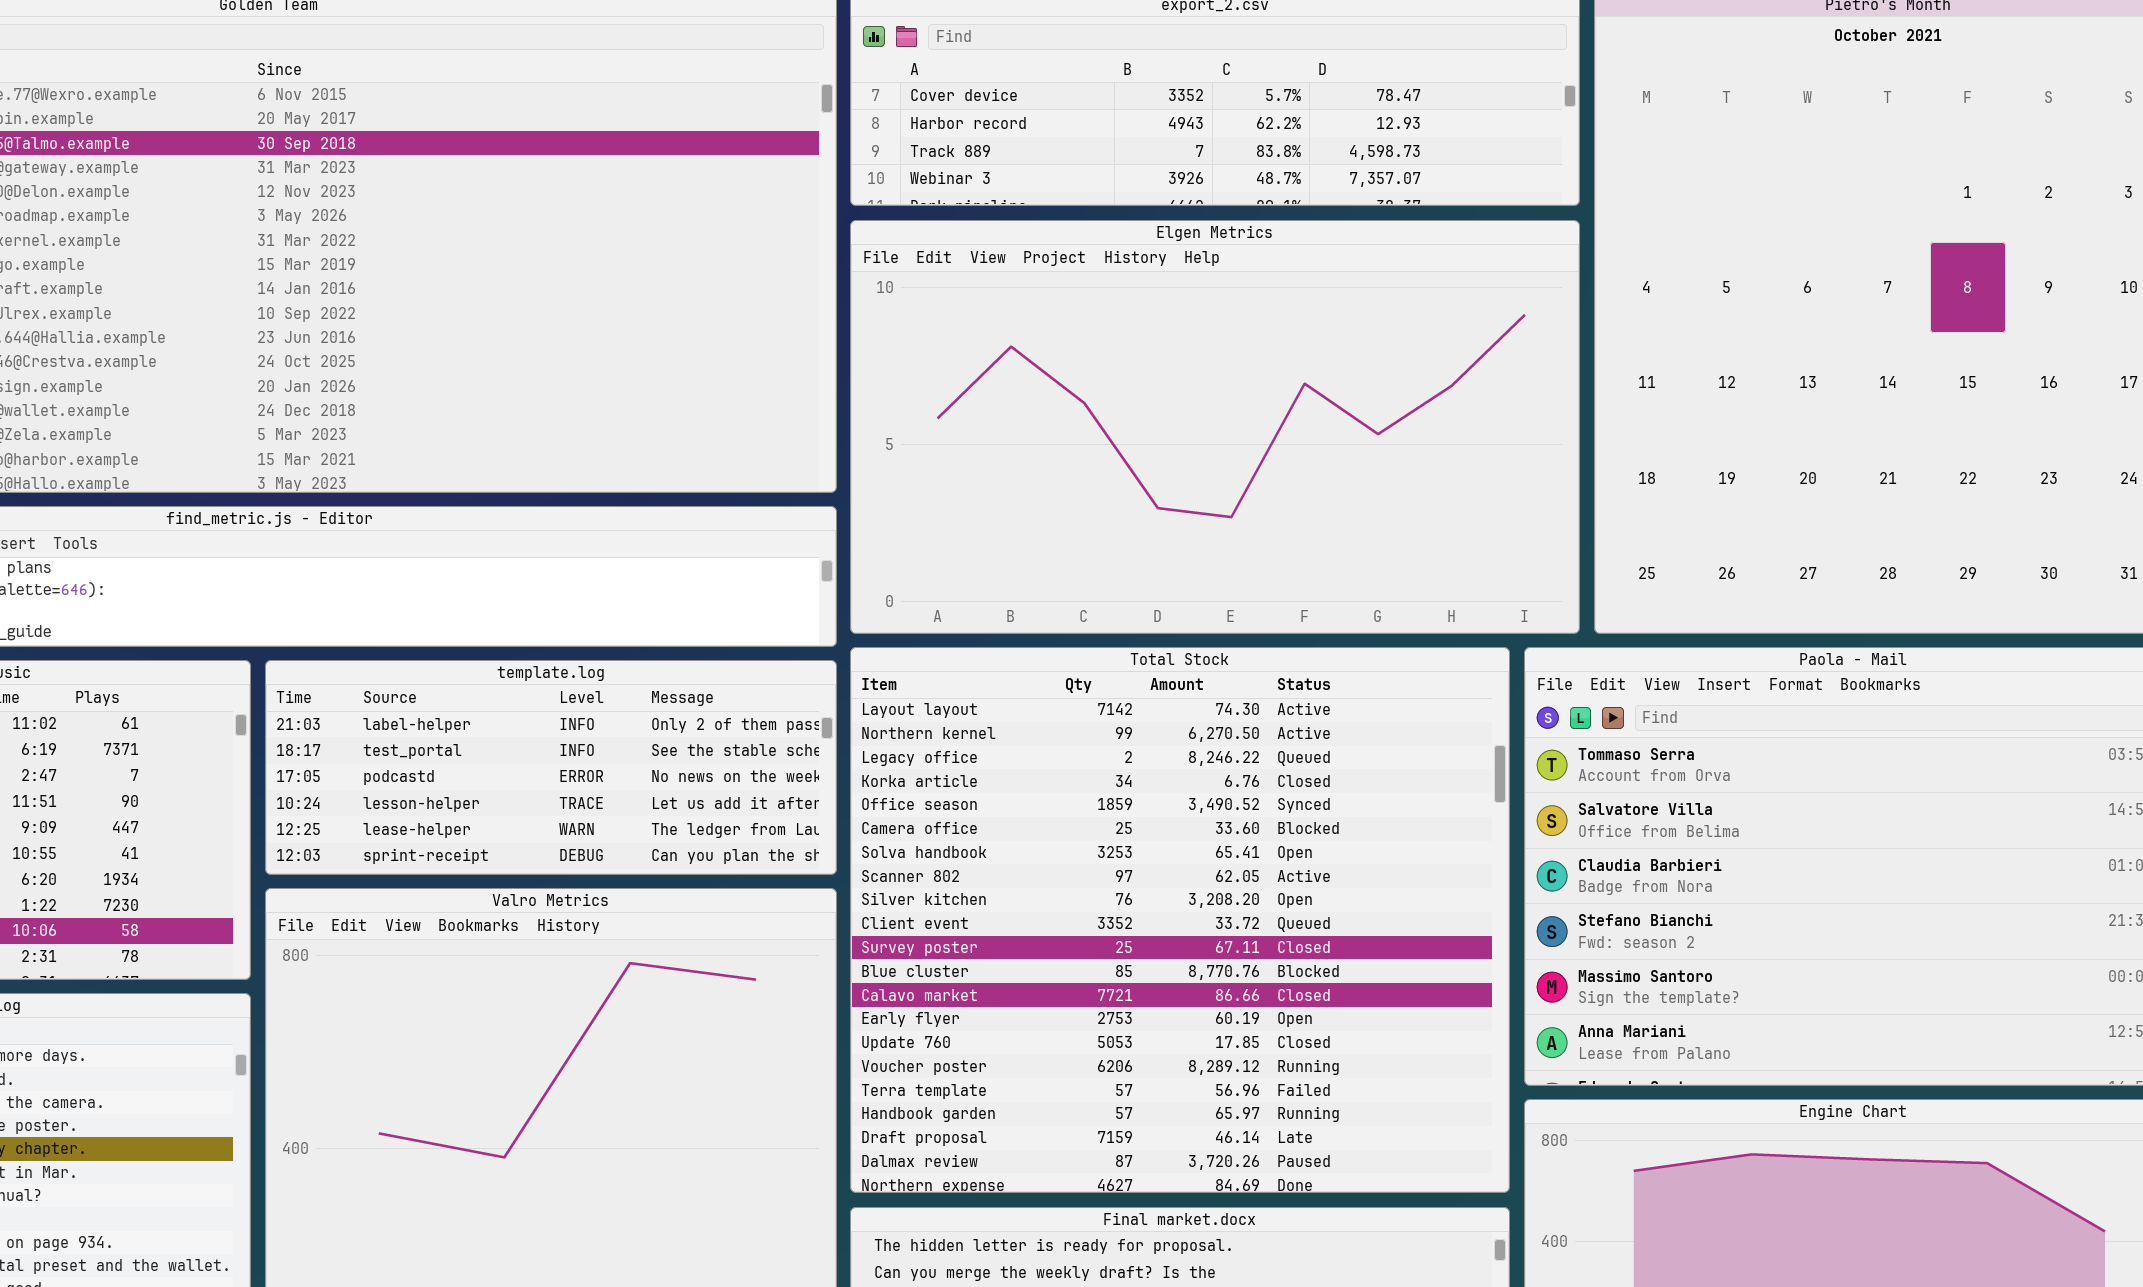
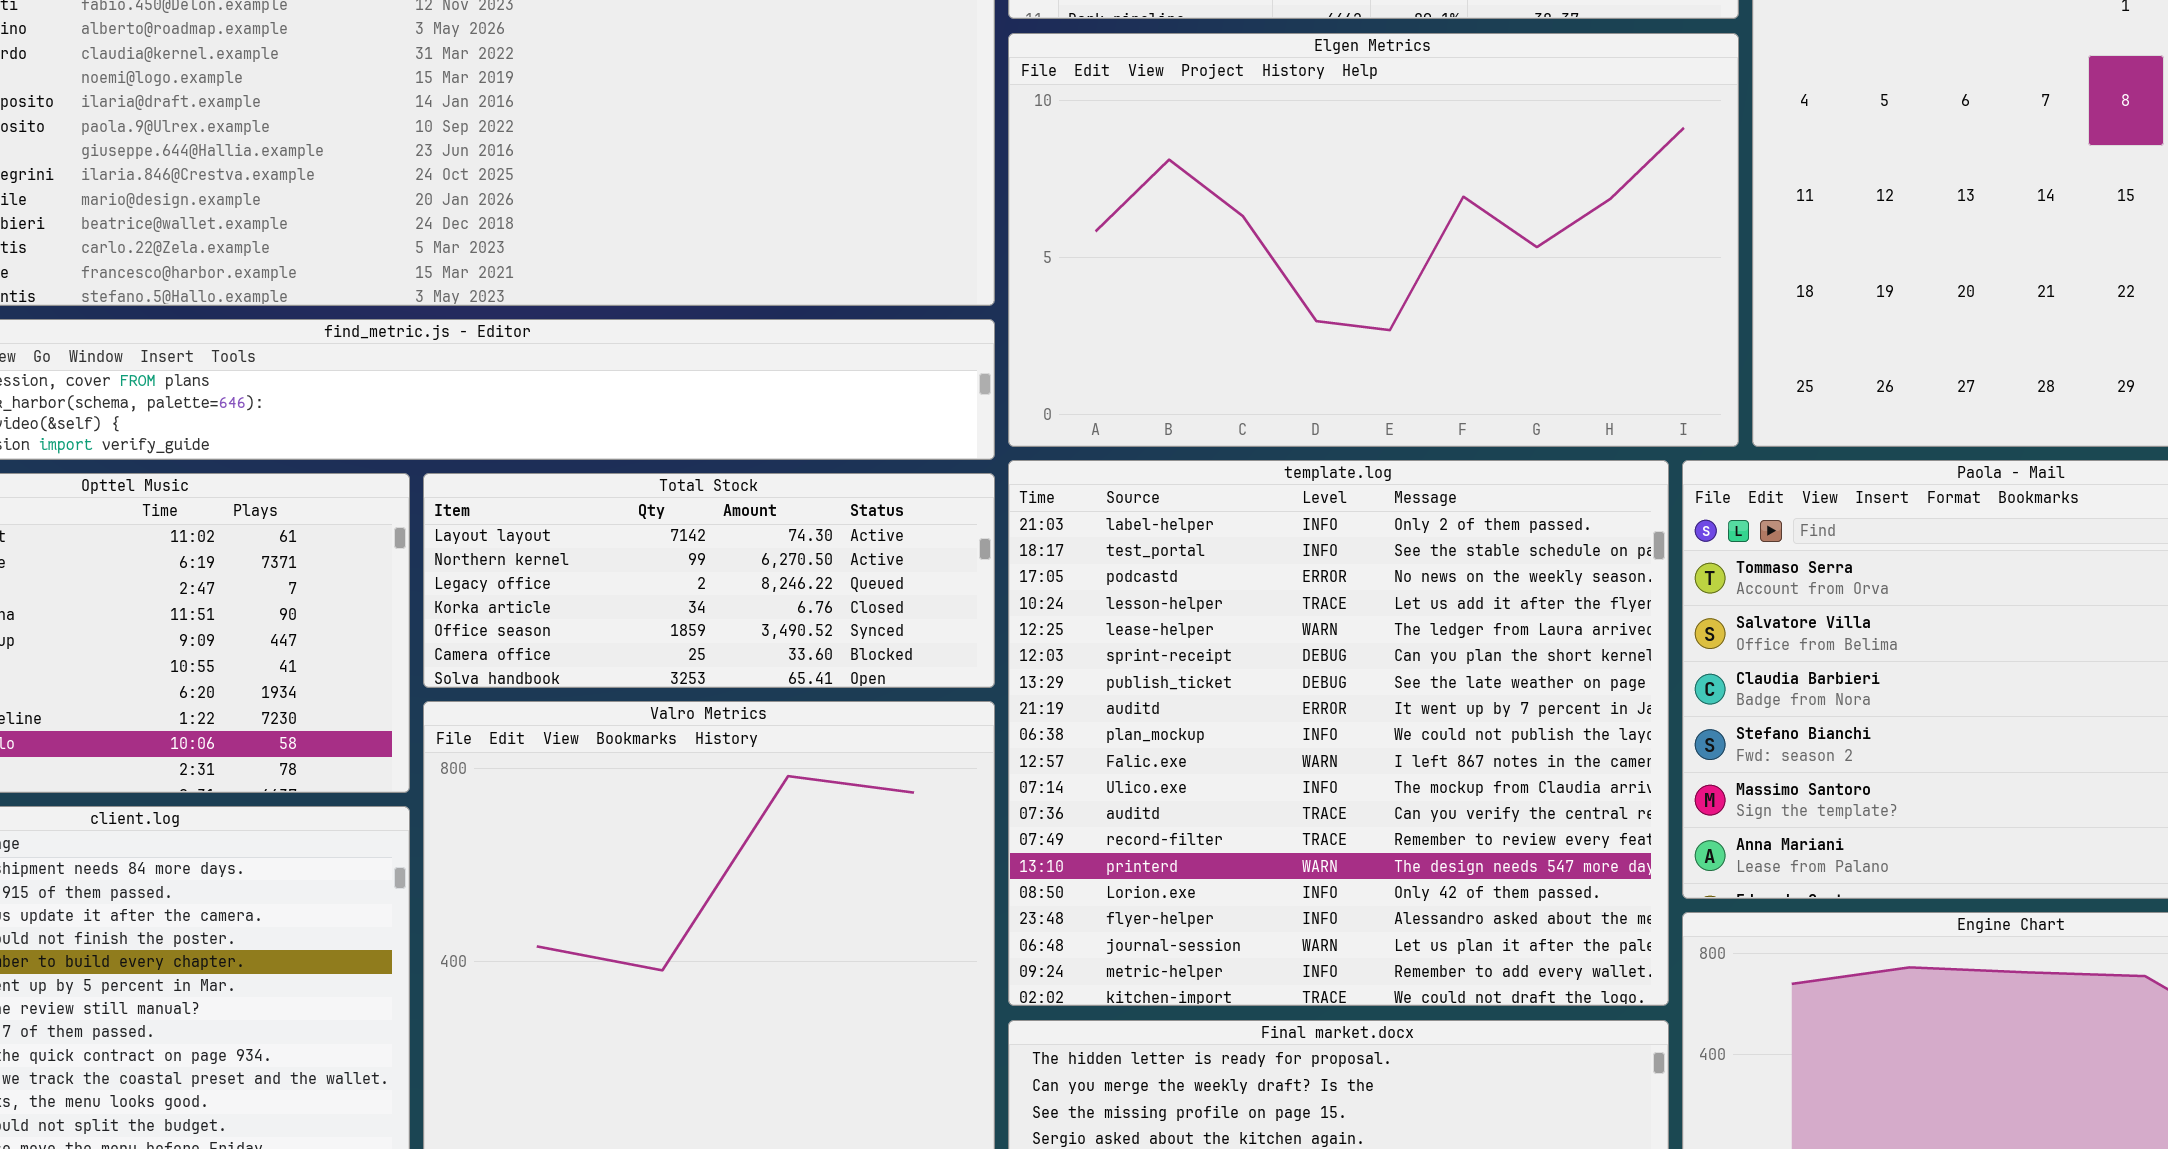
Total Stock: [850,647,1510,1193] -> [423,473,995,688], moved, resized
template.log: [265,660,837,875] -> [1008,460,1669,1006], moved, resized

